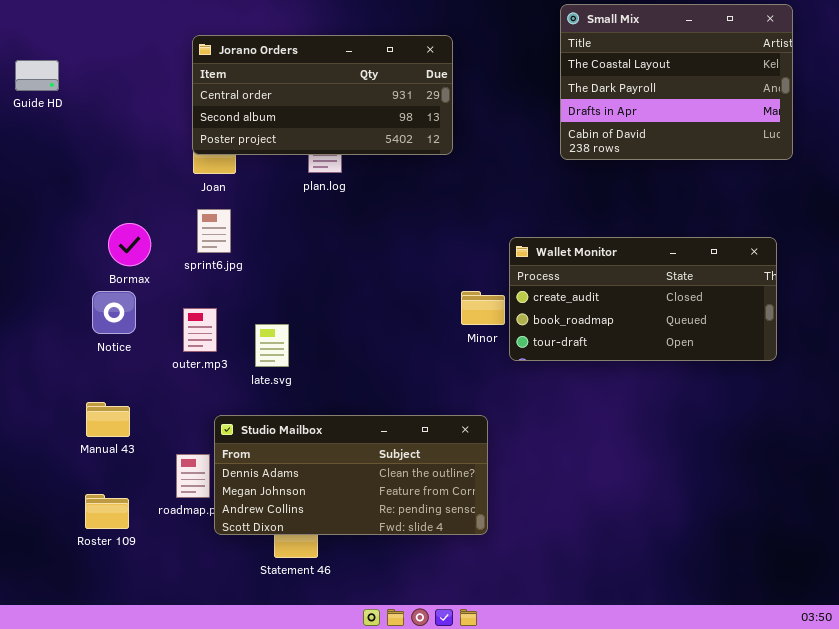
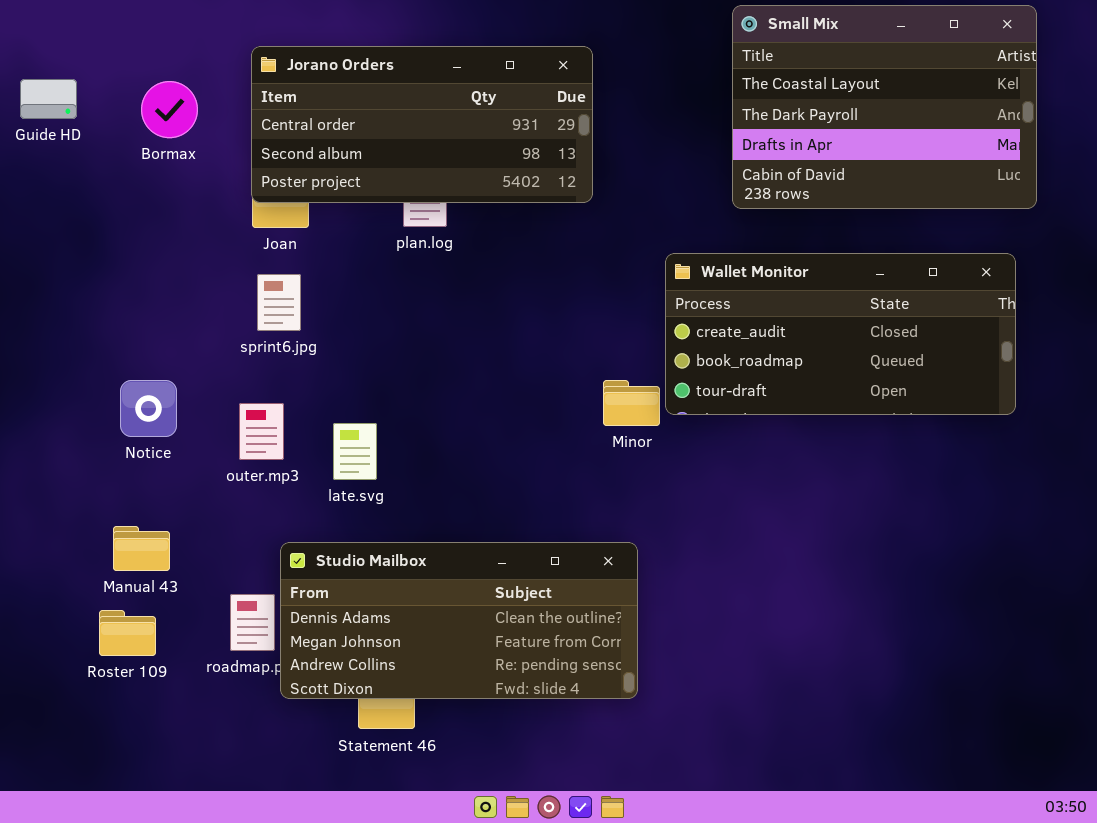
Bormax: [108,223,151,266] -> [141,81,198,138], moved
Wallet Monitor: [509,237,777,361] -> [665,253,1016,415], moved
Roster 109: [85,494,129,529] -> [99,610,156,656], moved

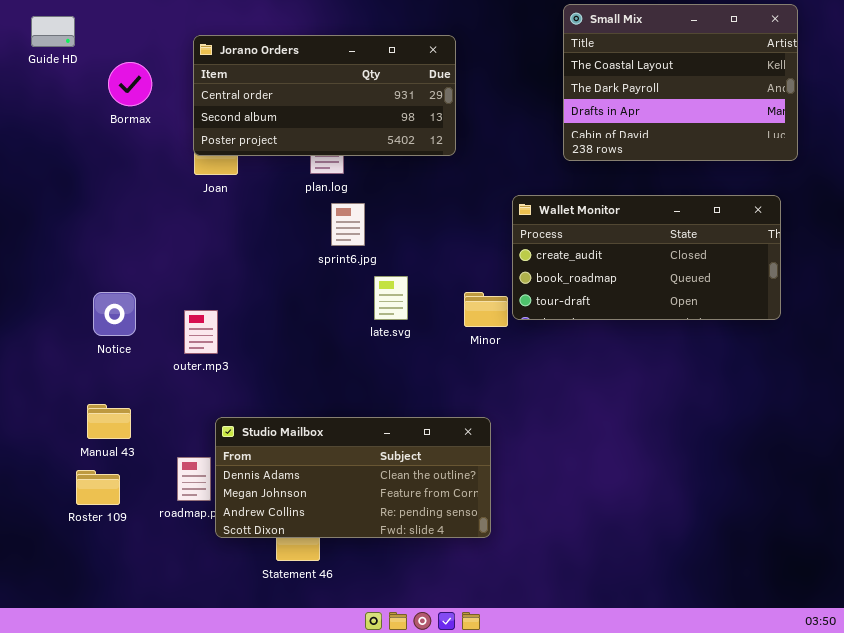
Guide HD: [20,79,77,119] -> [31,16,75,47], moved
sprint6.jpg: [257,274,301,331] -> [331,203,365,246], moved
late.svg: [333,423,377,480] -> [374,276,408,320], moved

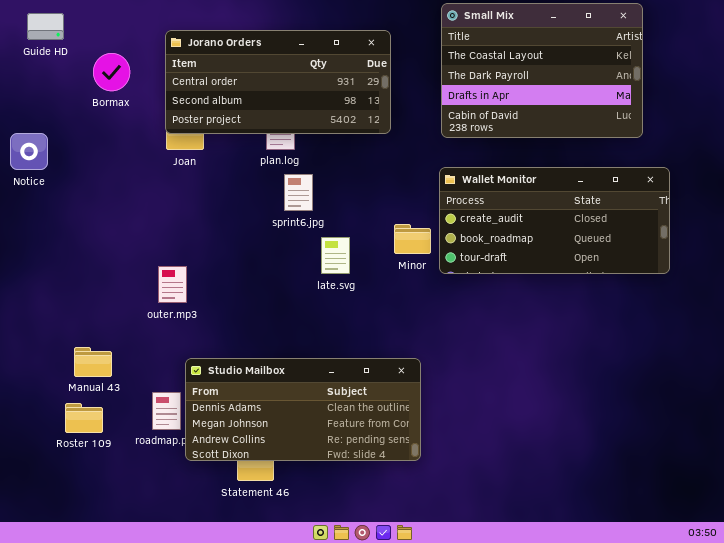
Small Mix: [563,4,798,161] -> [441,3,643,138], moved
Notice: [93,292,136,336] -> [10,133,48,170], moved
Minor: [464,292,508,327] -> [394,224,431,254], moved

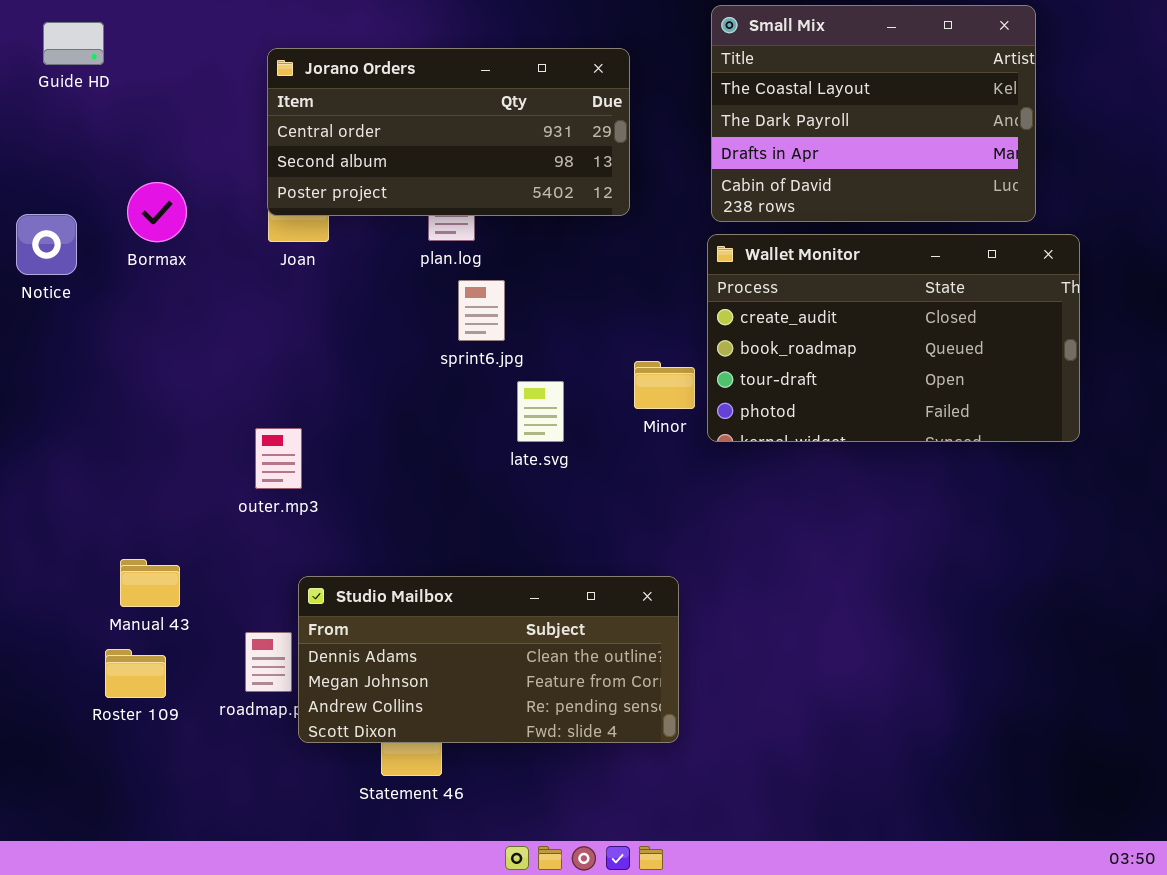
Bormax: [93,53,130,91] -> [127,182,187,242], moved
Wallet Monitor: [439,167,670,274] -> [707,234,1080,442], resized

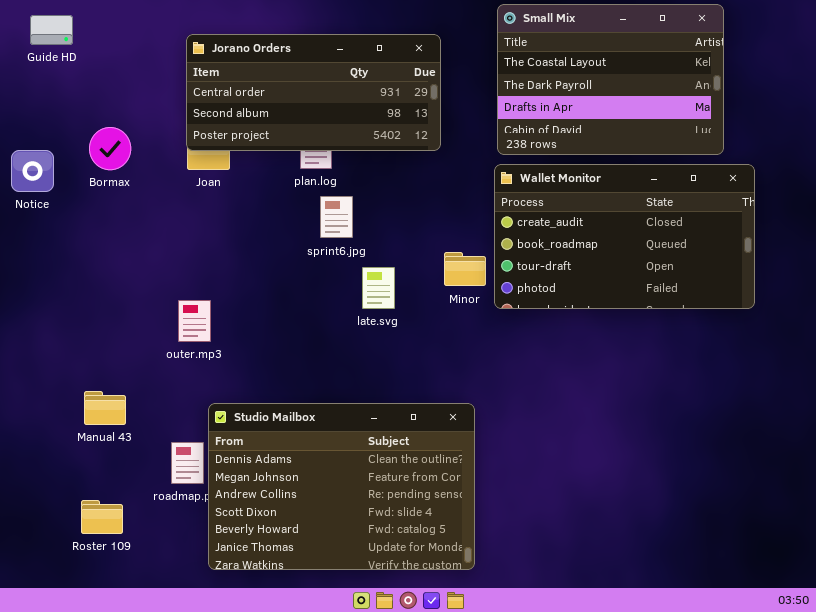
Studio Mailbox: [298,576,679,743] -> [208,403,475,570], resized
Roster 109: [105,649,166,698] -> [81,500,123,534], moved

